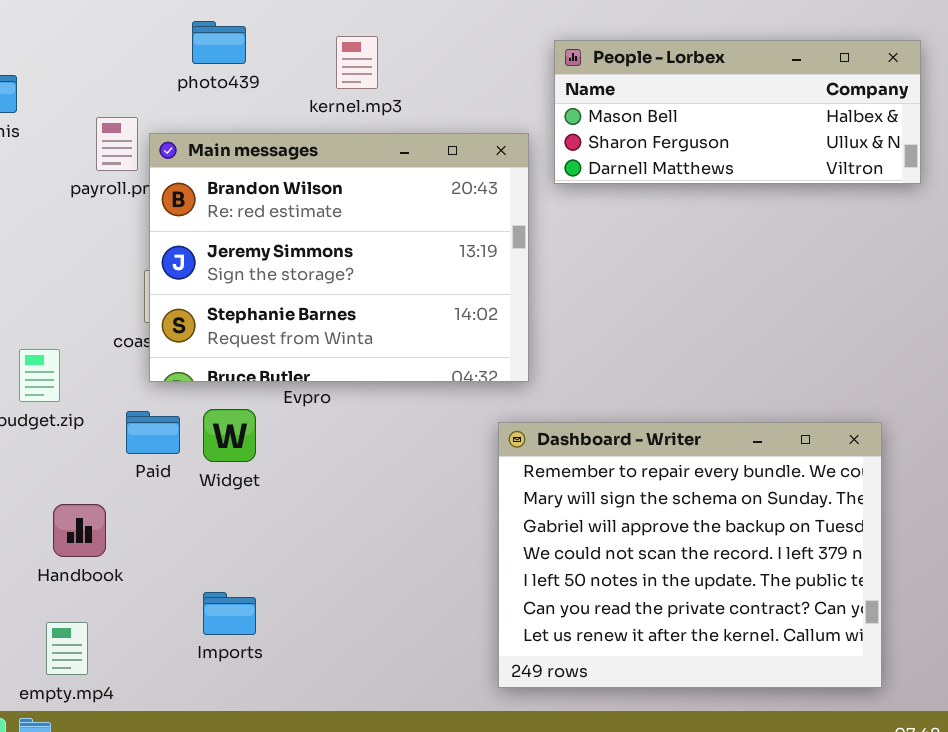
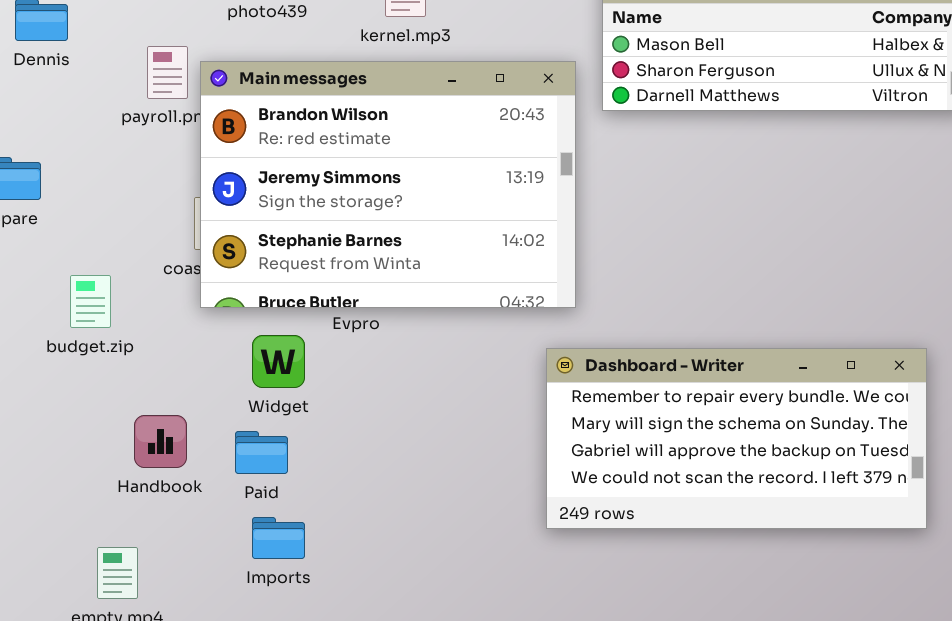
Paid: [126,411,180,454] -> [235,431,288,474], moved
Dashboard - Writer: [498,422,882,688] -> [546,348,927,529], resized
Handbook: [53,504,106,557] -> [134,415,187,468], moved

